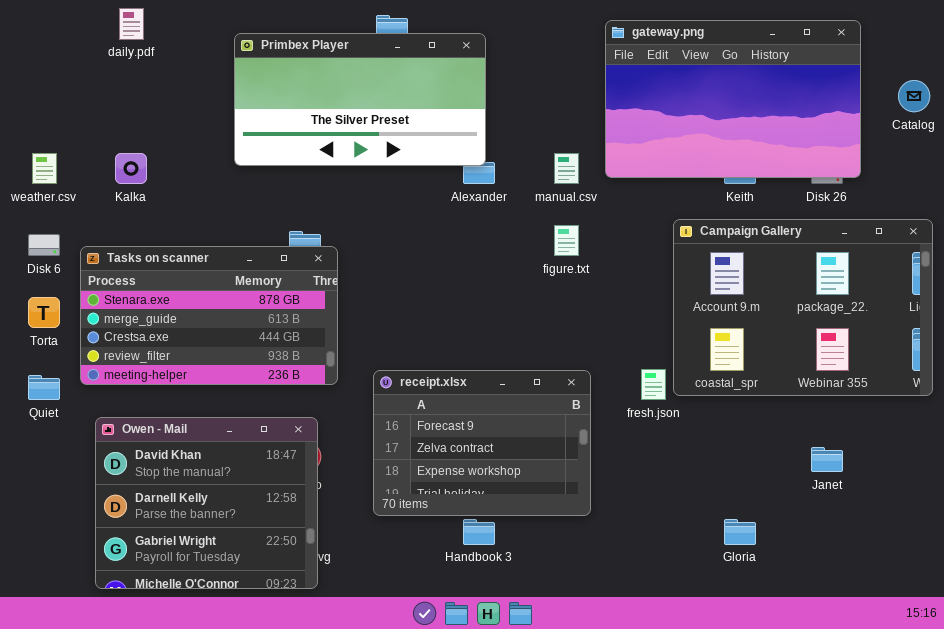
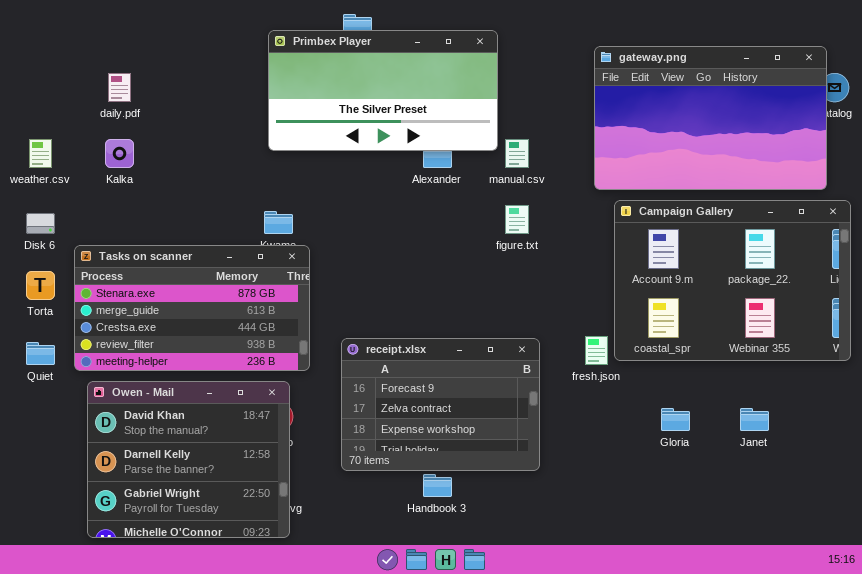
daily.pdf: [119,8,144,40] -> [108,73,131,102], moved
gateway.png: [605,20,861,178] -> [594,46,827,190], moved
Primbex Player: [234,33,486,166] -> [268,30,498,151], moved
Tasks on scanner: [80,246,338,385] -> [74,245,310,371], moved
Gloria: [724,519,756,545] -> [661,408,690,431], moved

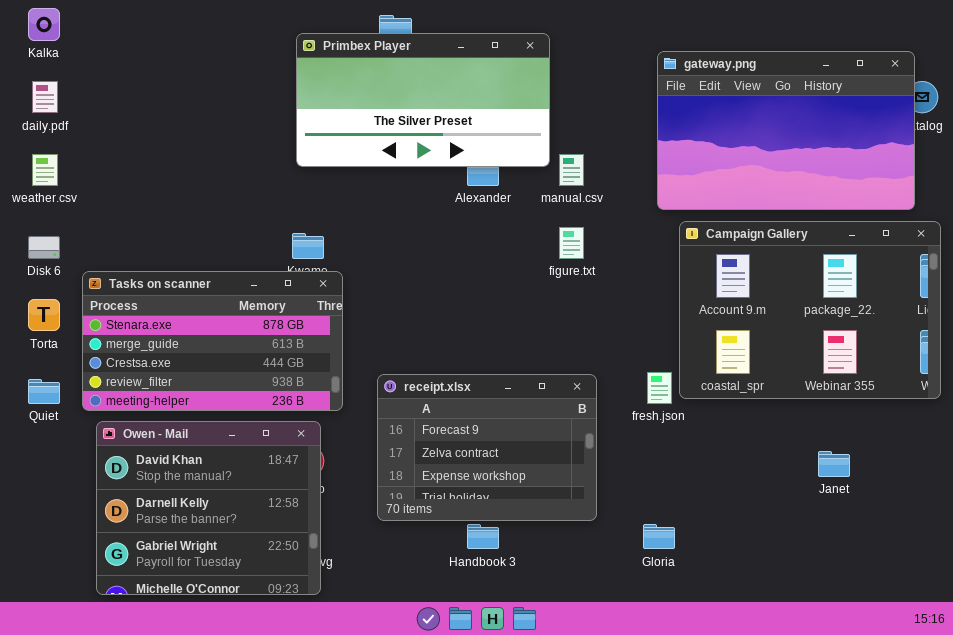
daily.pdf: [108,73,131,102] -> [32,81,58,113], moved
Kalka: [105,139,134,168] -> [28,8,60,41], moved
Gloria: [661,408,690,431] -> [643,524,675,549], moved

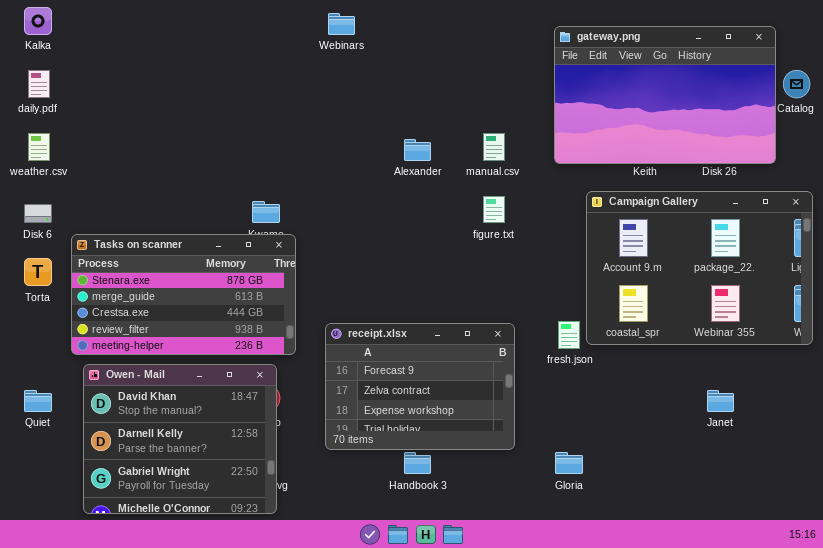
Primbex Player: [296,33,550,167] -> none, closed
gateway.png: [657,51,915,210] -> [554,26,776,164], moved
Quiet: [28,379,60,404] -> [24,390,52,412], moved

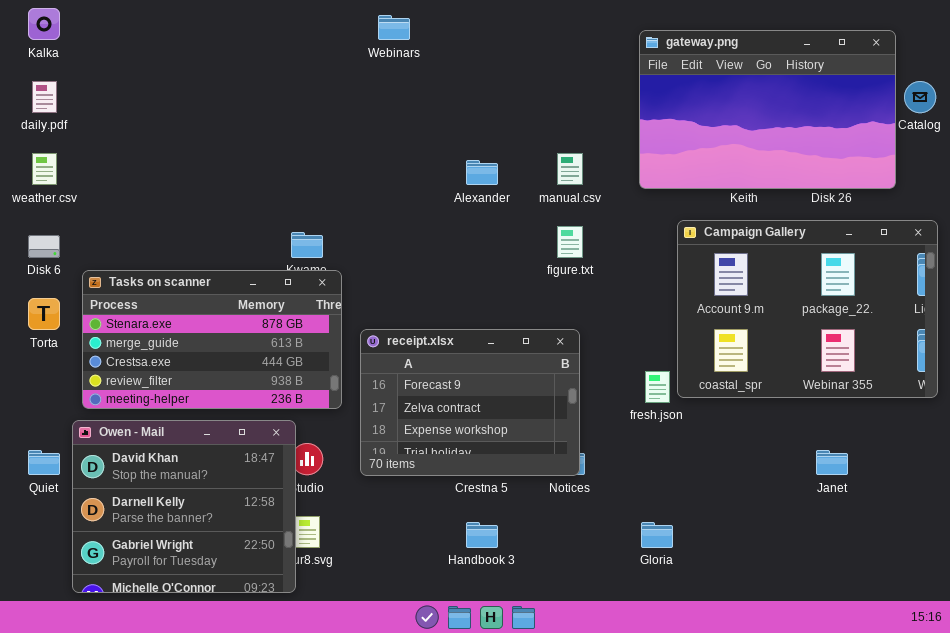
receipt.xlsx: [325,323,515,450] -> [360,329,580,476], moved
Owen - Mail: [83,364,277,514] -> [72,420,296,593], moved

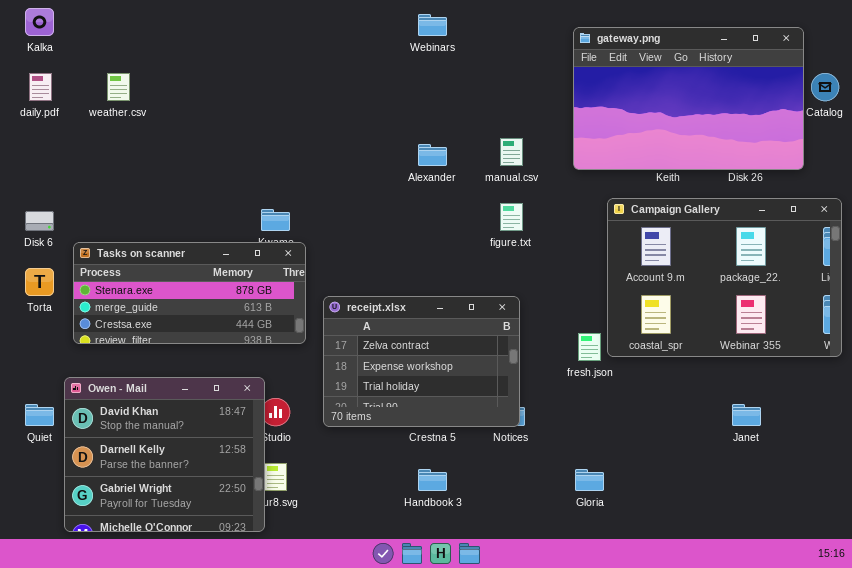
Webinars: [378,15,410,40] -> [418,14,447,36], moved
weather.csv: [32,153,57,185] -> [107,73,130,101], moved
Tasks on scanner: [82,270,342,409] -> [73,242,306,344], resized
receipt.xlsx: [360,329,580,476] -> [323,296,520,427], scrolled down 1 row

